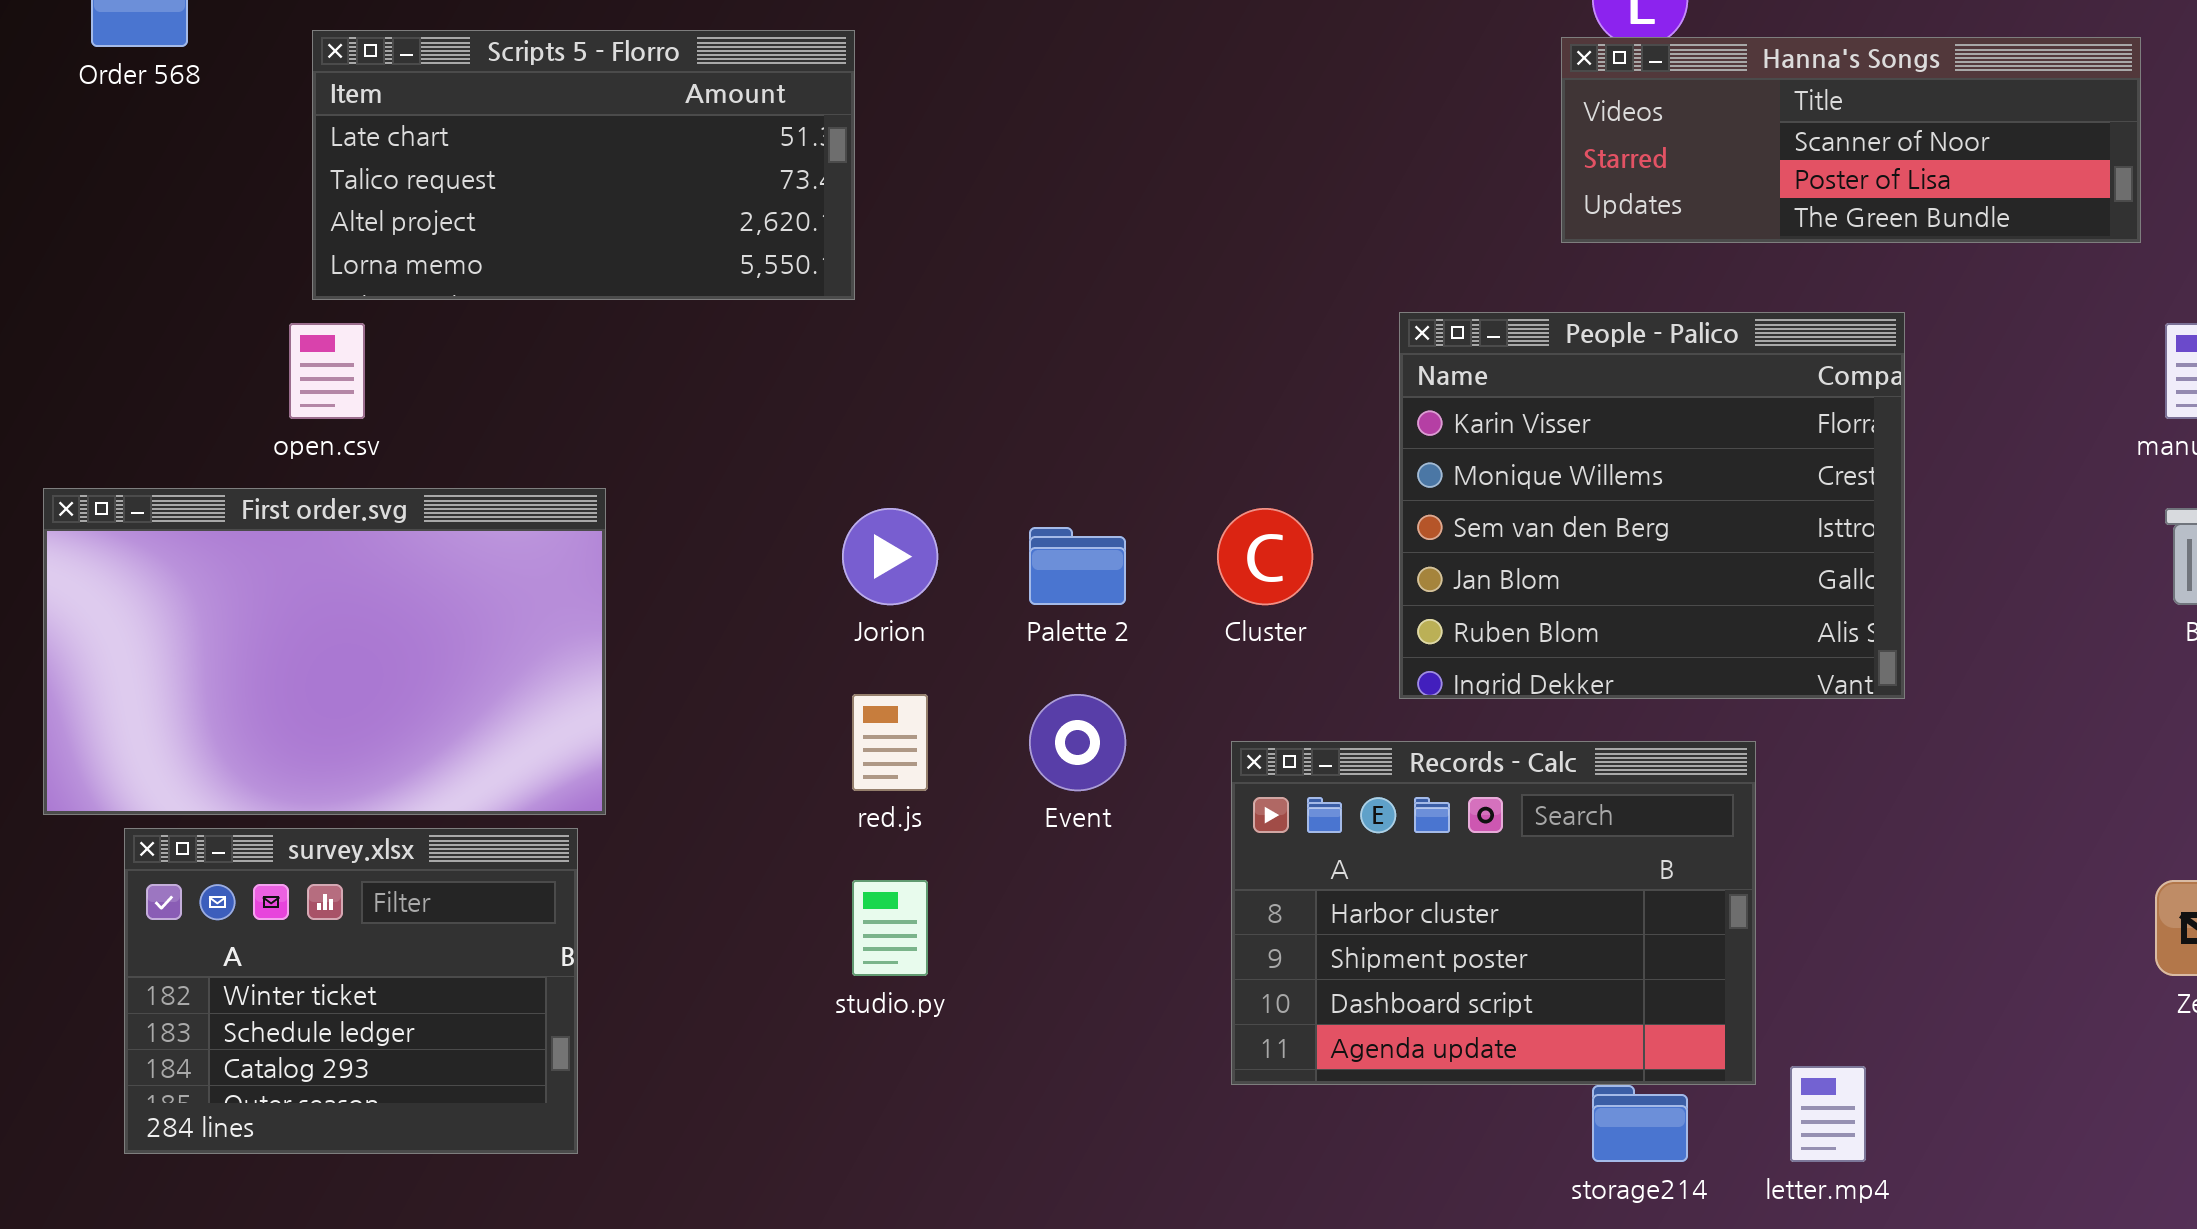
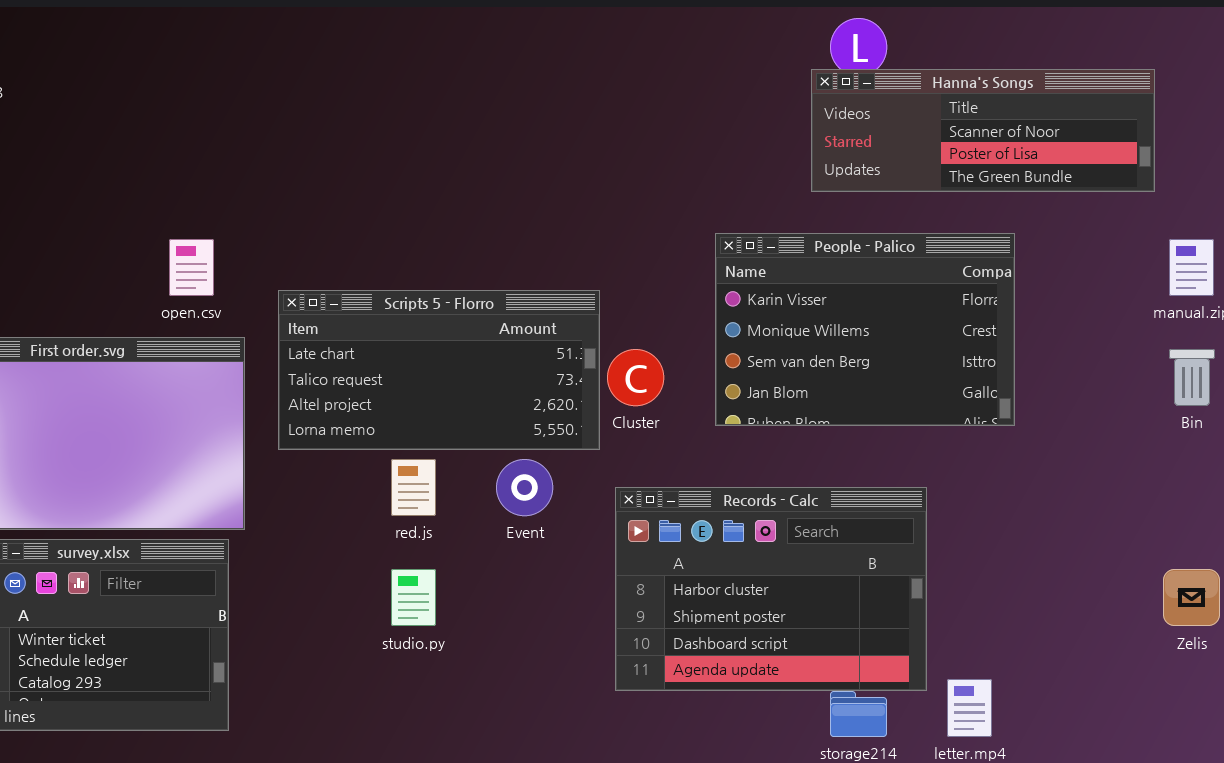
Scripts 5 - Florro: [312,30,855,300] -> [278,290,600,450], moved
People - Palico: [1399,312,1905,699] -> [715,233,1015,426], resized
open.csv: [289,323,365,419] -> [169,239,214,296], moved

